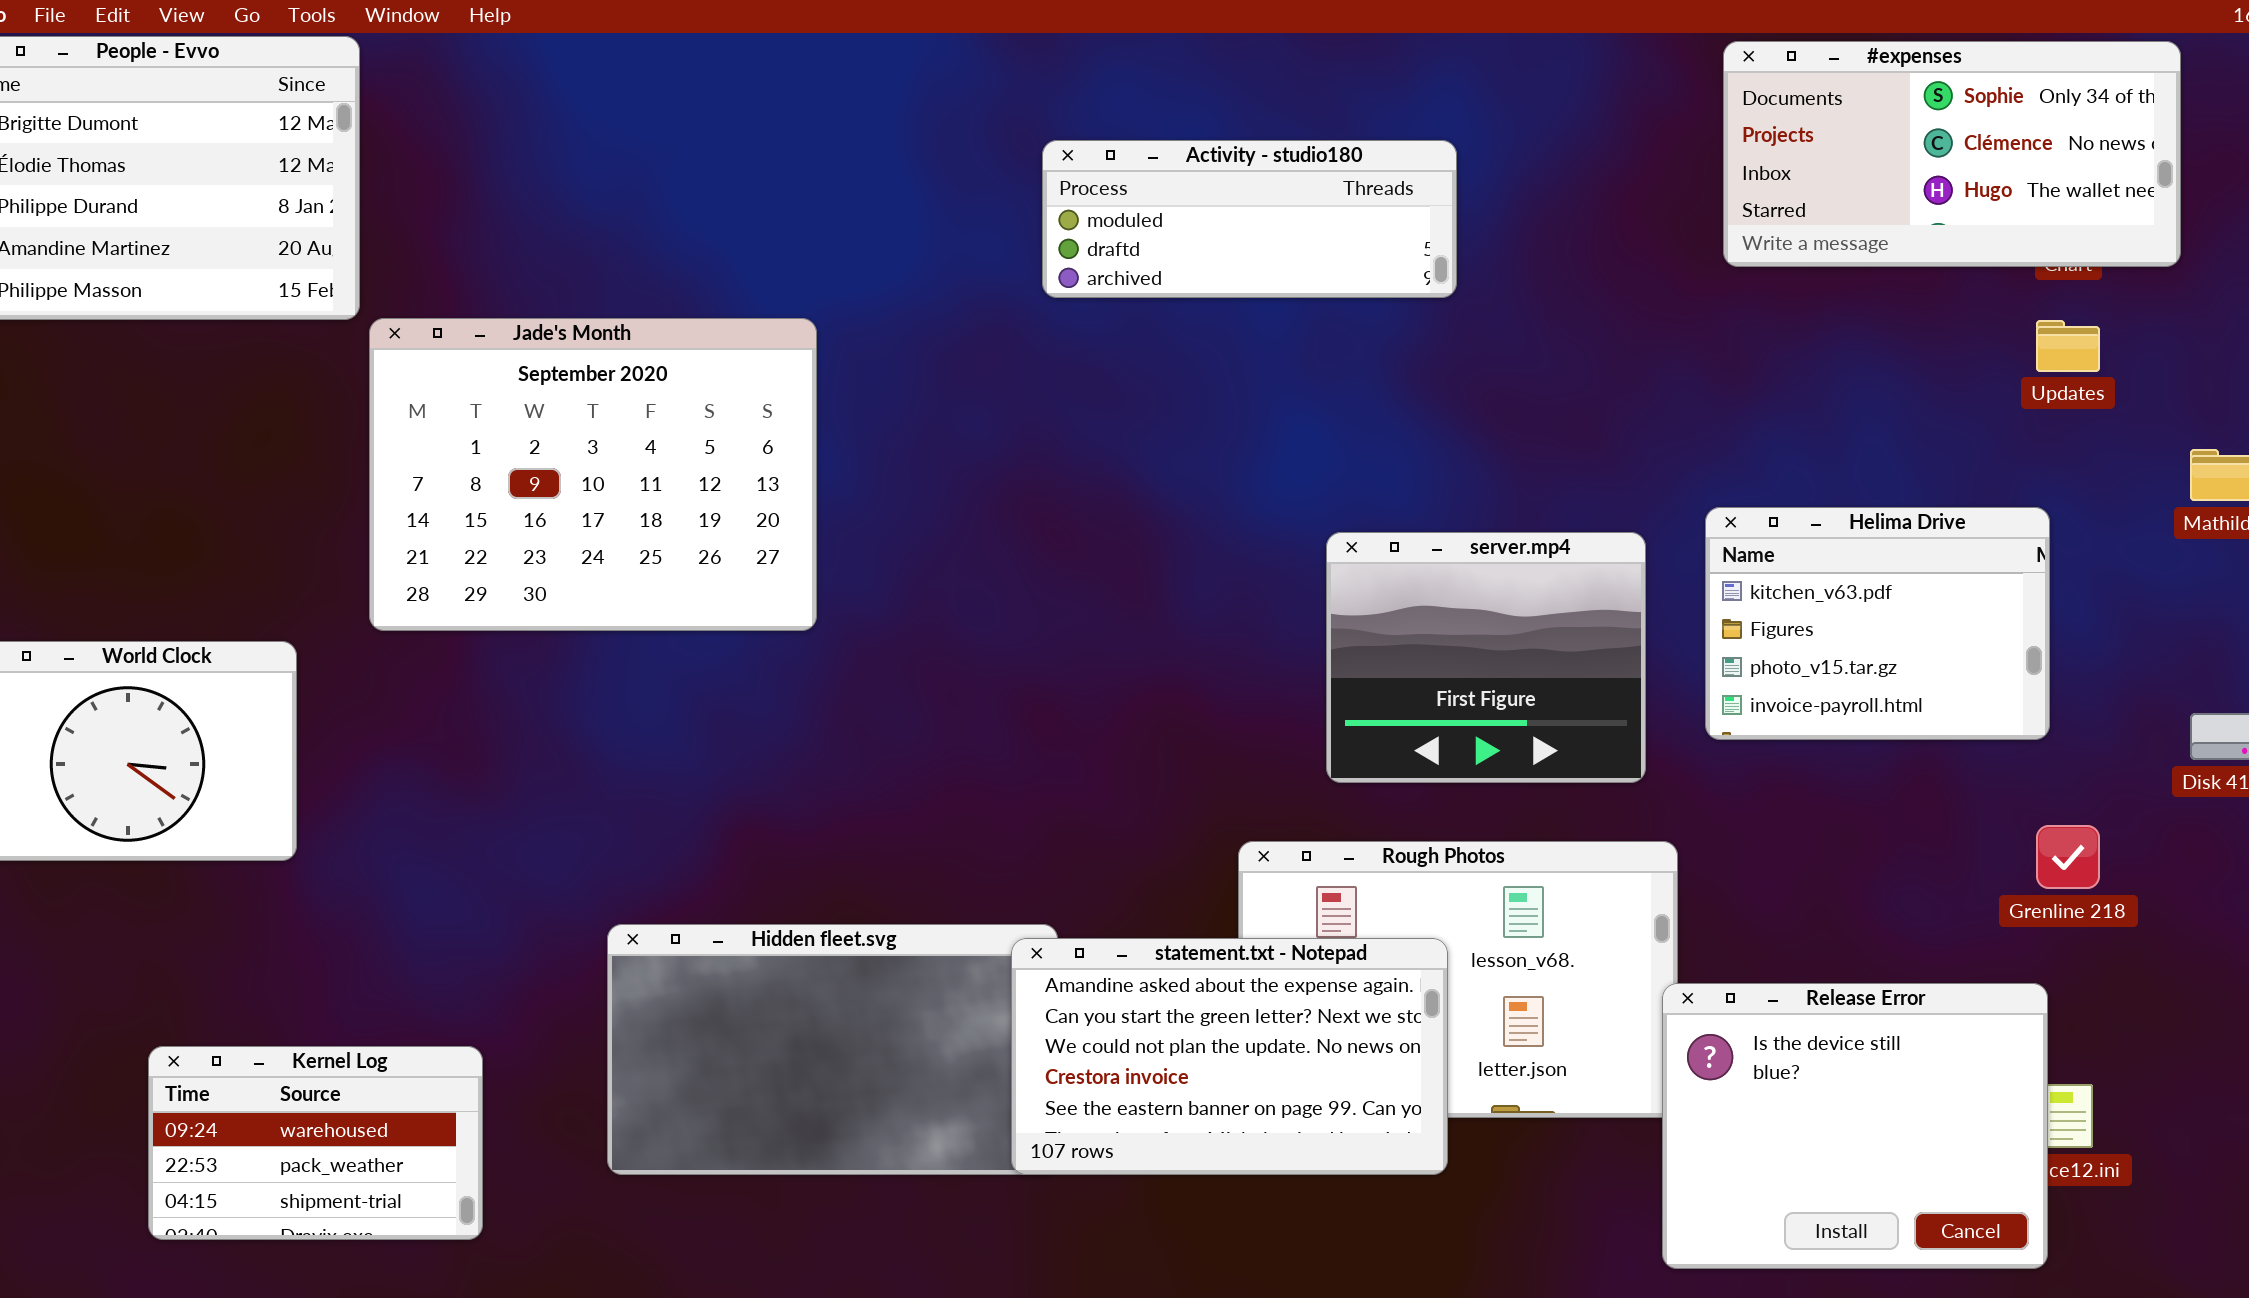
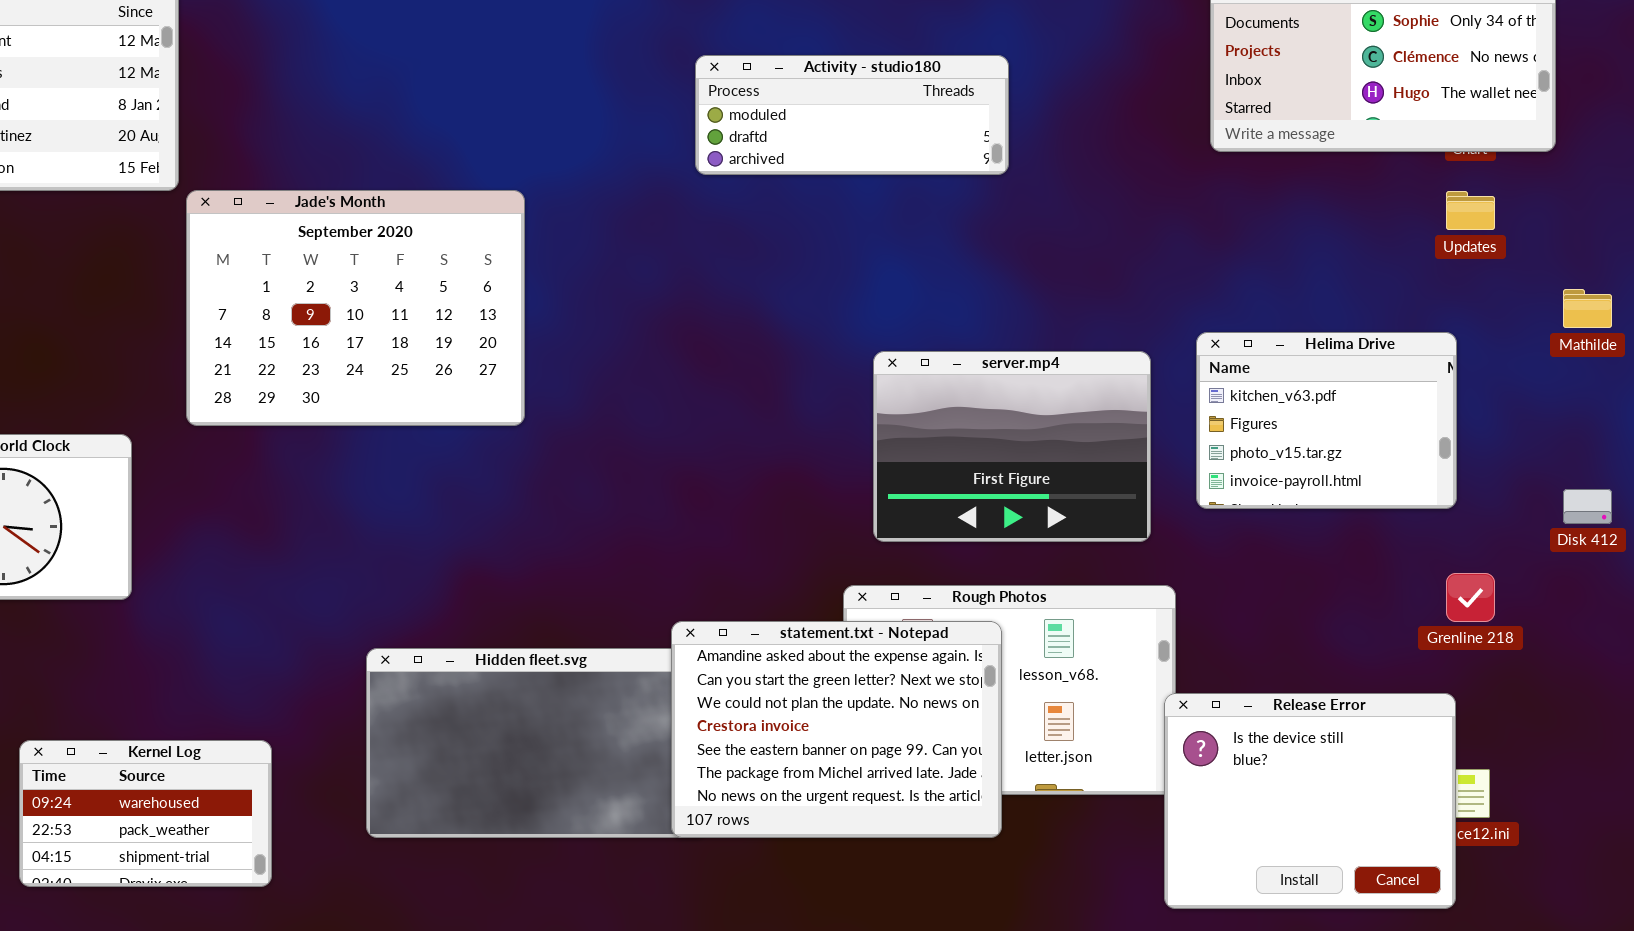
server.mp4: [1326,532,1646,783] -> [873,351,1151,542], resized
statement.txt - Notepad: [1011,938,1448,1175] -> [671,621,1002,838], resized

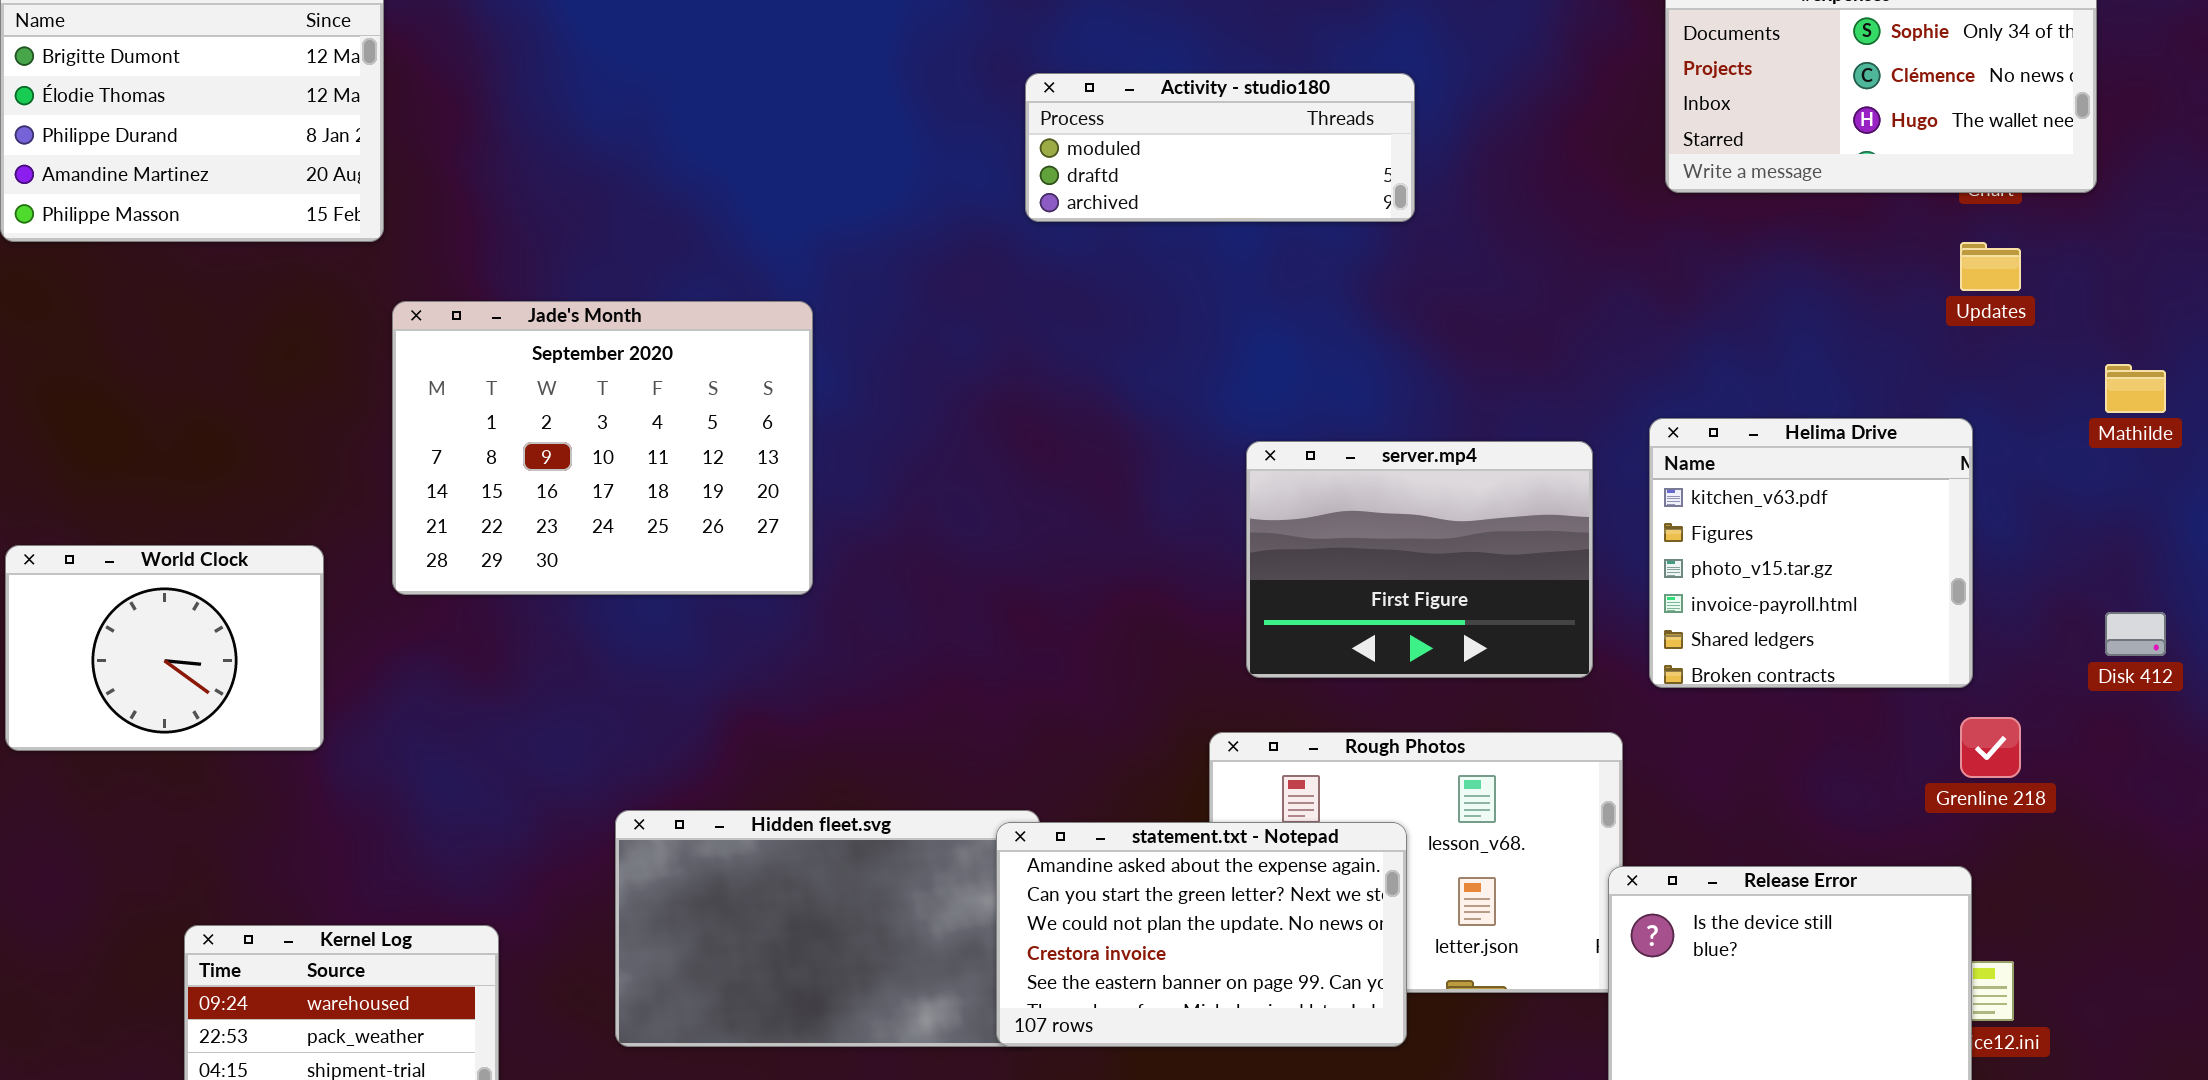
Jade's Month: [186,190,525,426] -> [392,301,813,595], moved
Helima Drive: [1196,332,1457,509] -> [1649,418,1973,688], resized
statement.txt - Notepad: [671,621,1002,838] -> [996,822,1407,1047], resized

